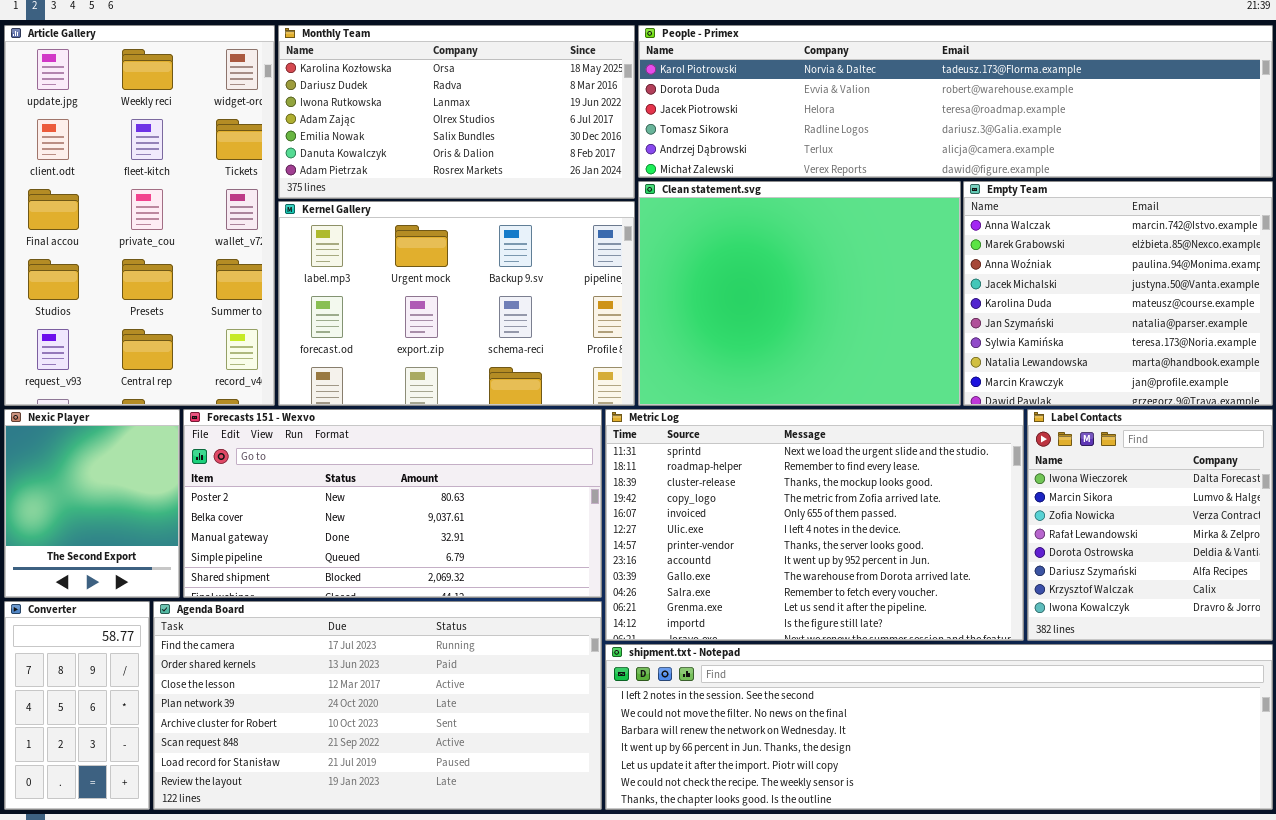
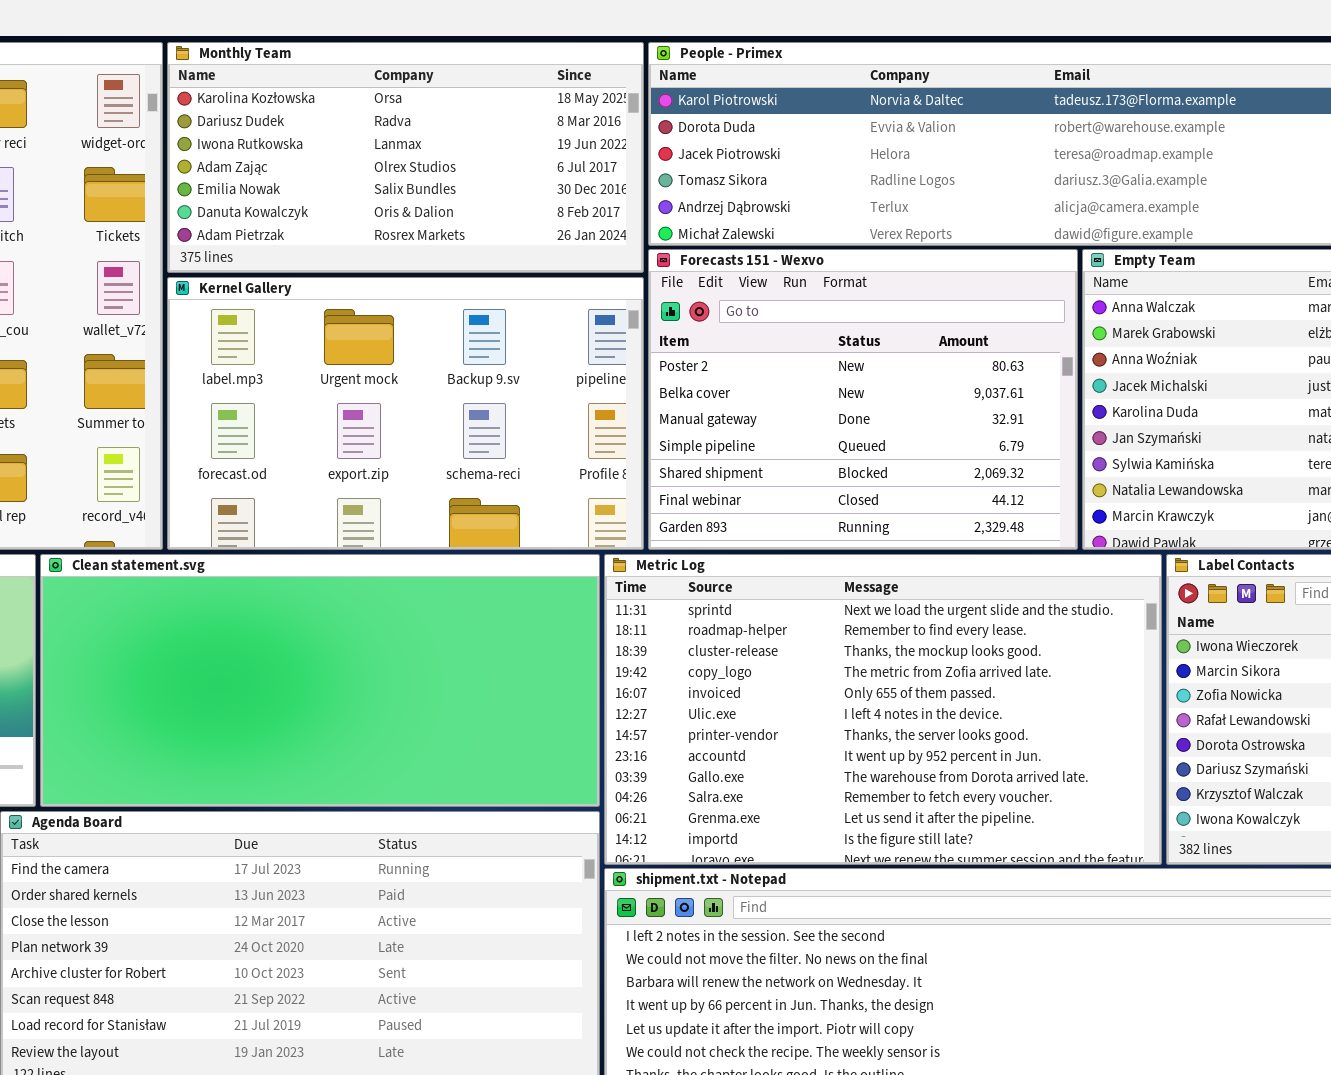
Clean statement.svg: [638,181,961,406] -> [40,554,600,807], moved, resized
Forecasts 151 - Wexvo: [183,409,602,598] -> [648,249,1078,550], moved, resized

